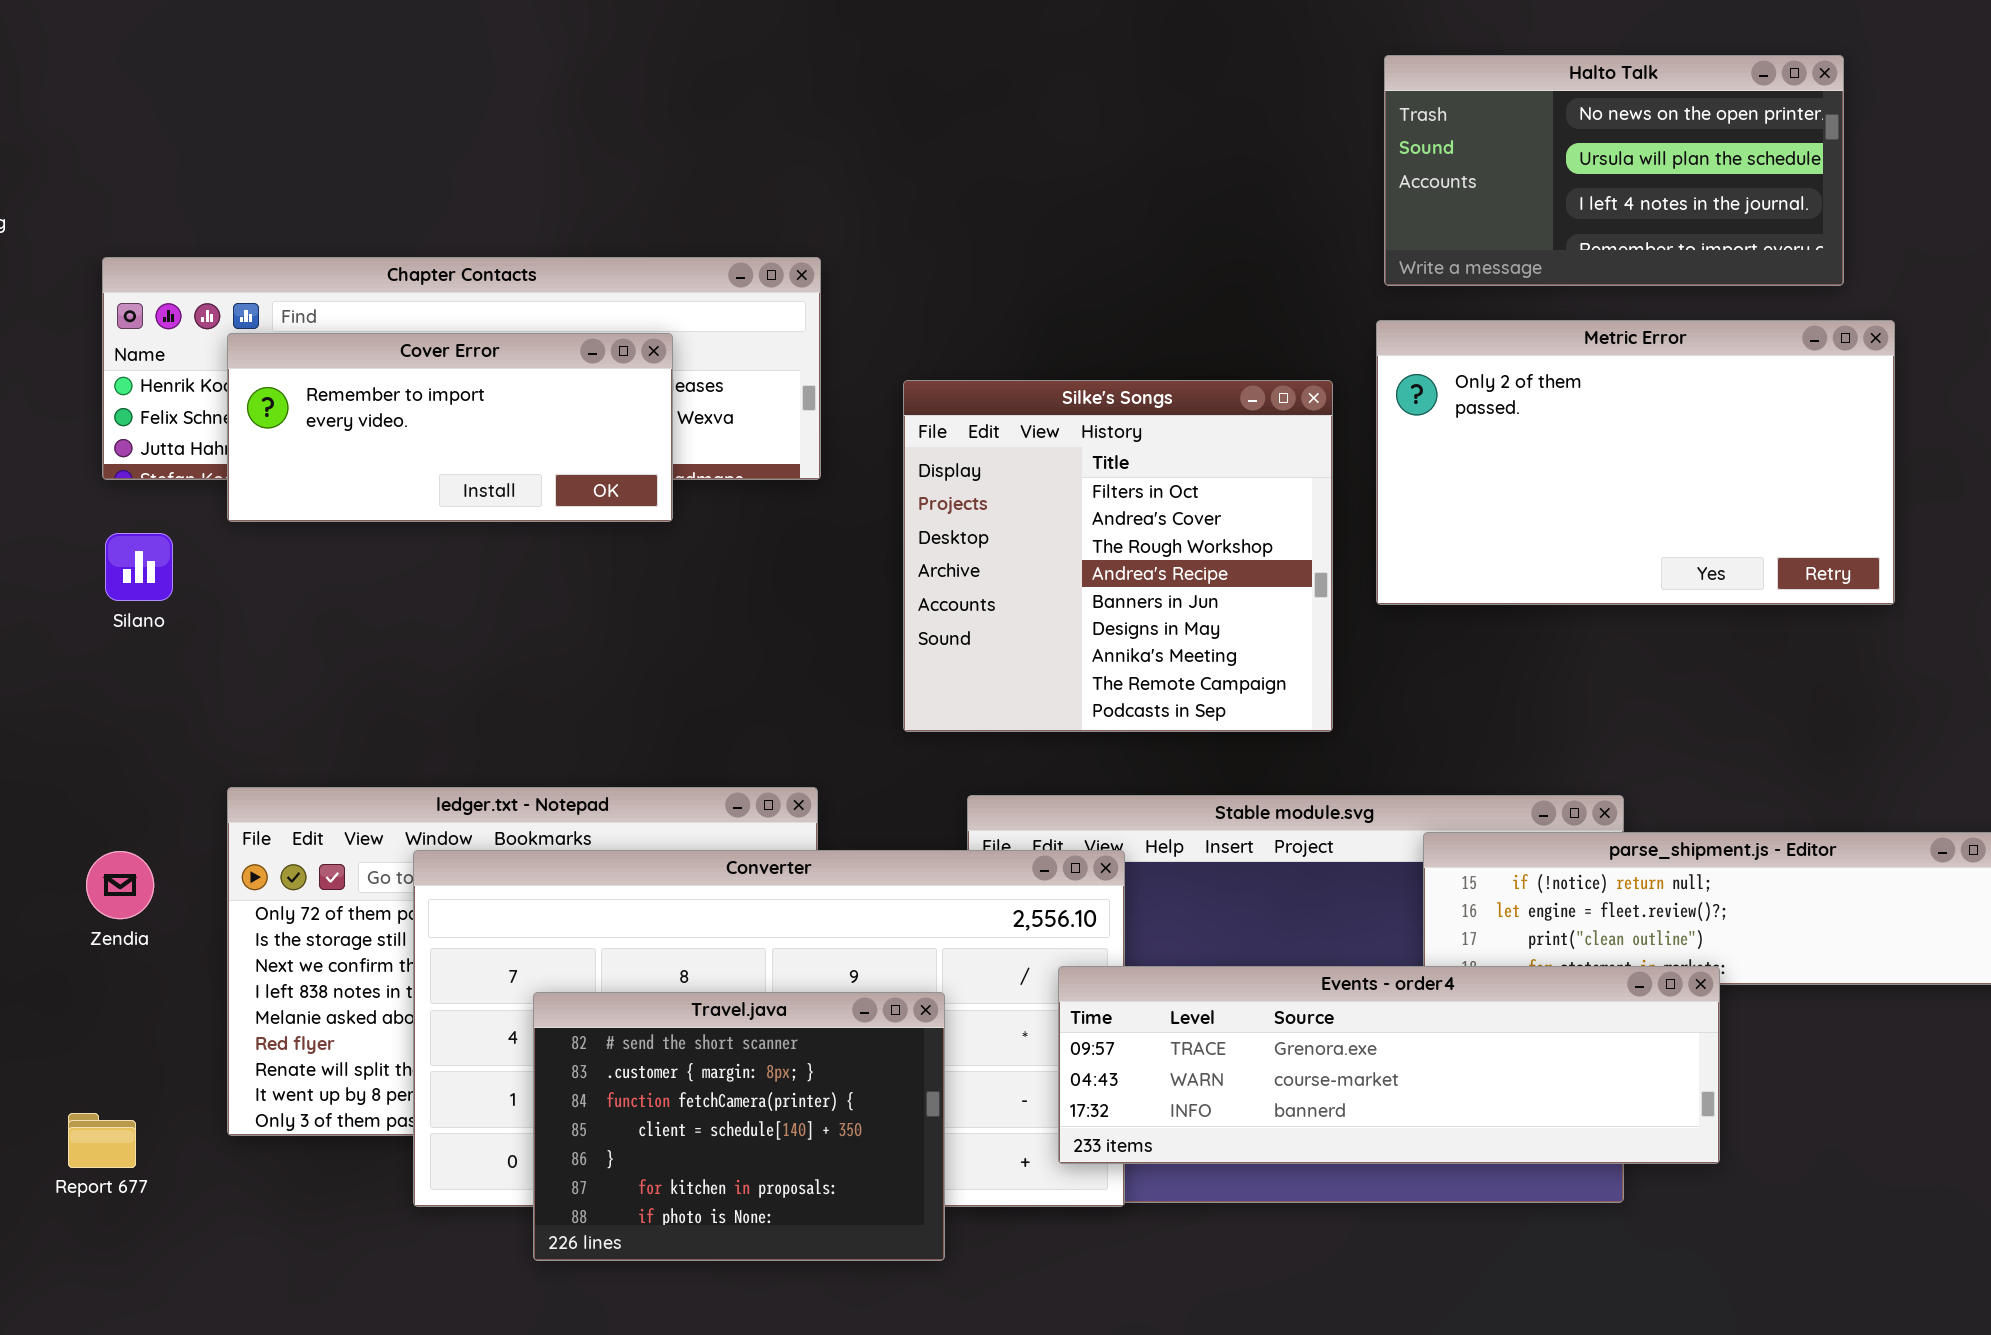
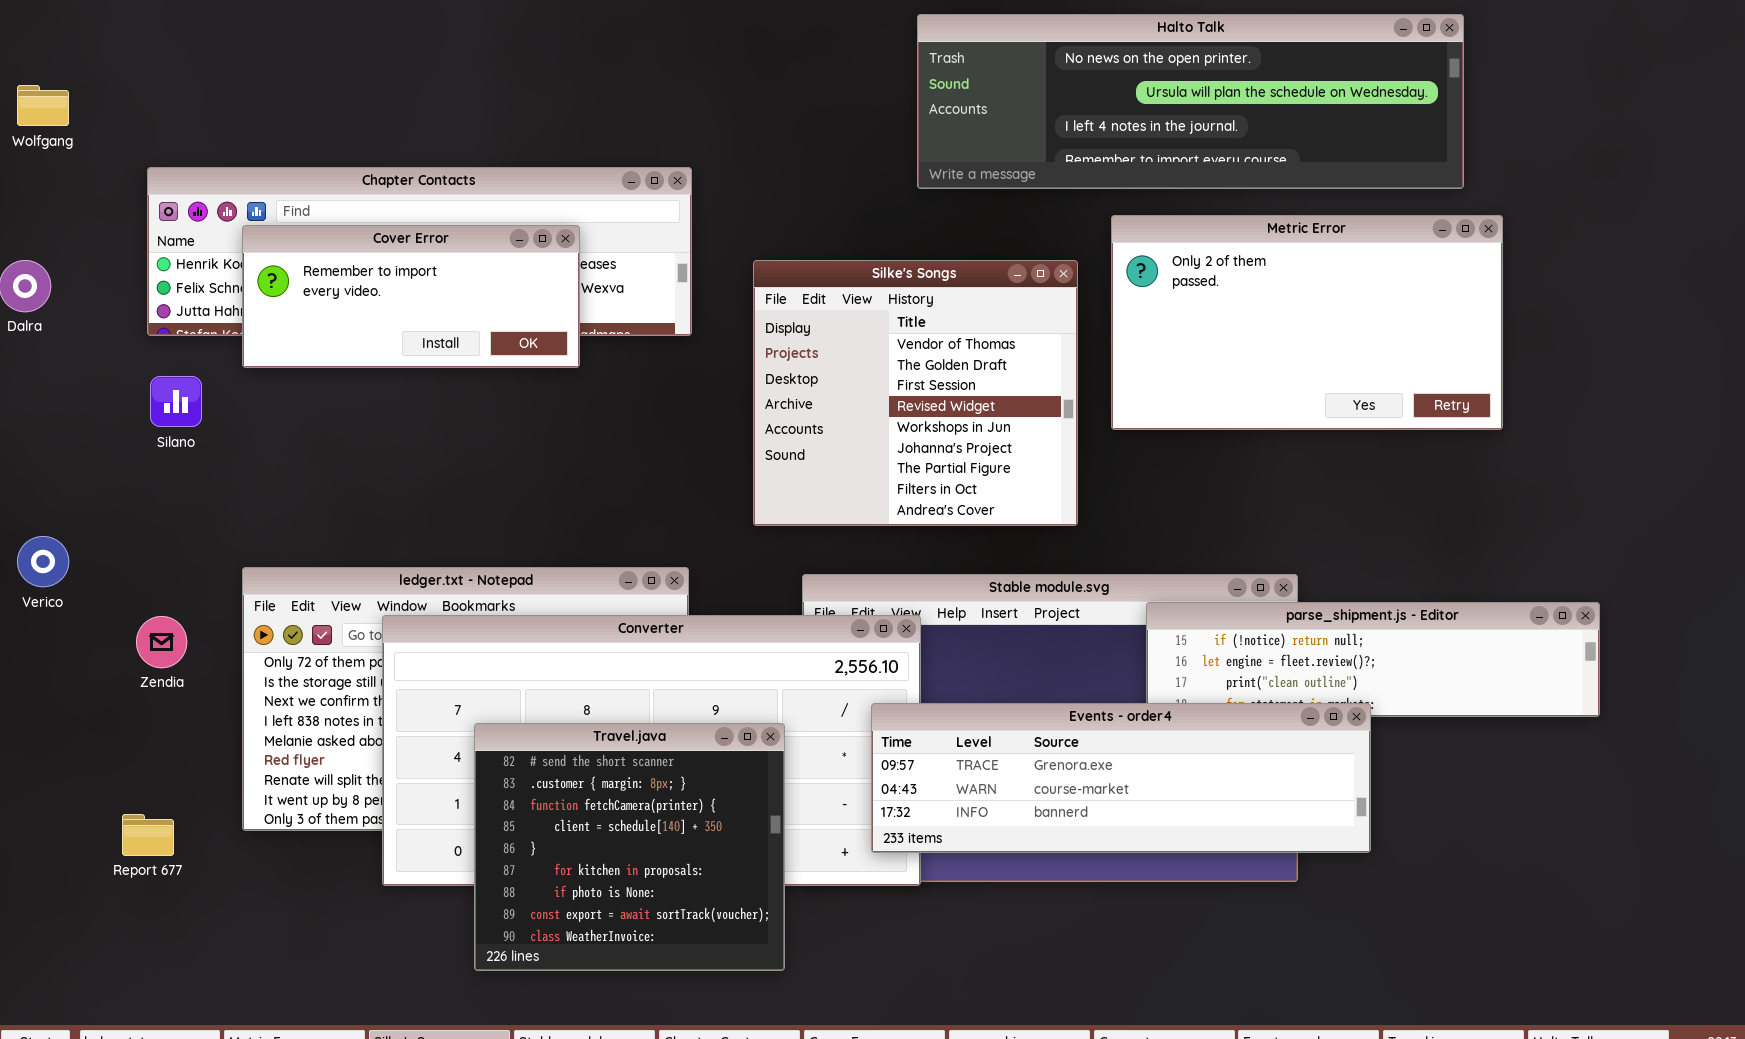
Halto Talk: [1384,55,1844,286] -> [917,14,1464,189], resized
Silke's Songs: [903,380,1333,732] -> [753,260,1078,526], scrolled up 7 rows
Travel.java: [533,992,945,1261] -> [474,723,785,971], resized

